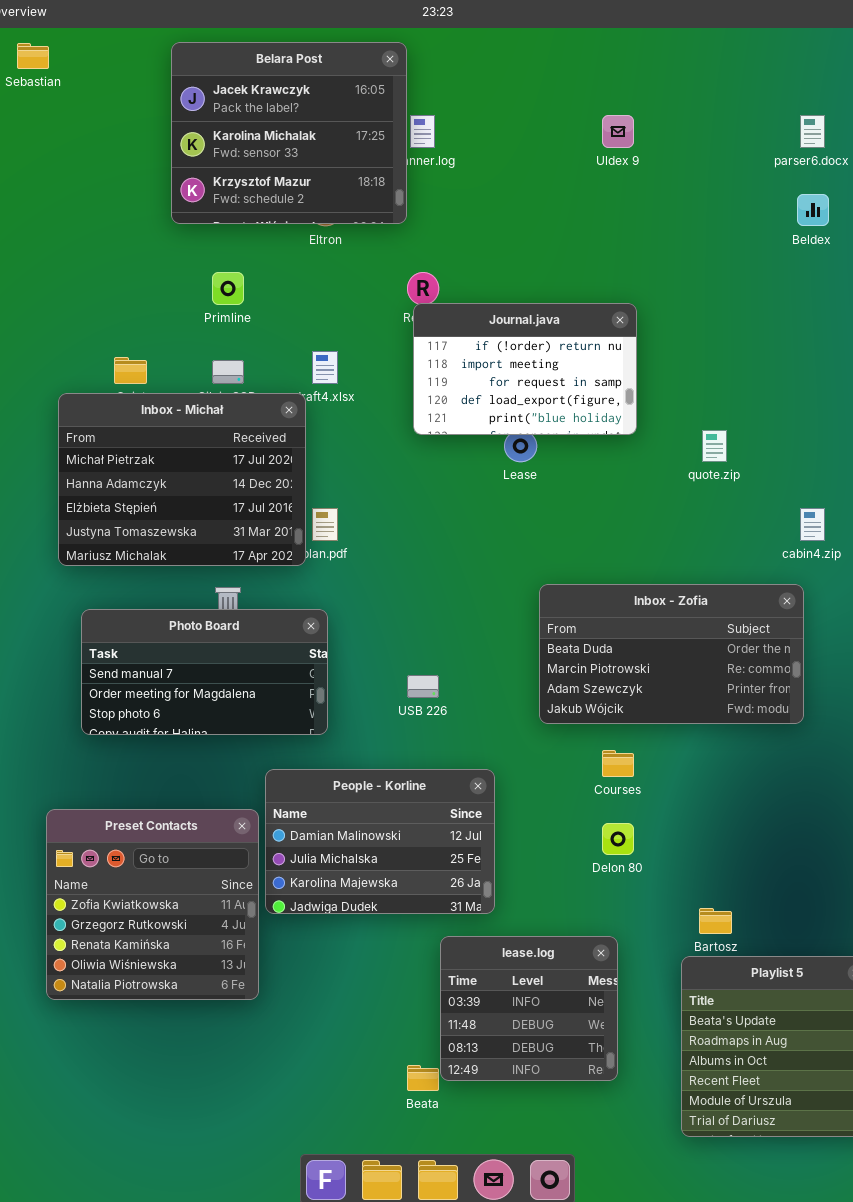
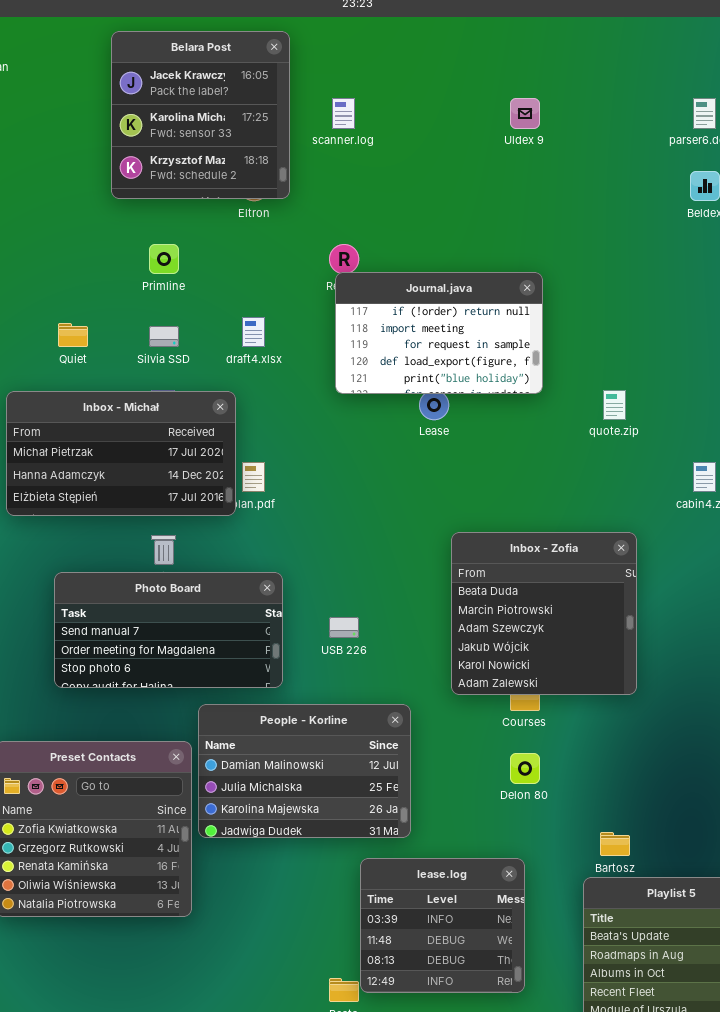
Belara Post: [171,42,407,224] -> [111,31,290,199], resized
Inbox - Michał: [58,393,306,566] -> [6,391,236,516], resized
Inbox - Zofia: [539,584,804,724] -> [451,532,637,695], resized
Photo Board: [81,609,328,735] -> [54,572,283,688], moved

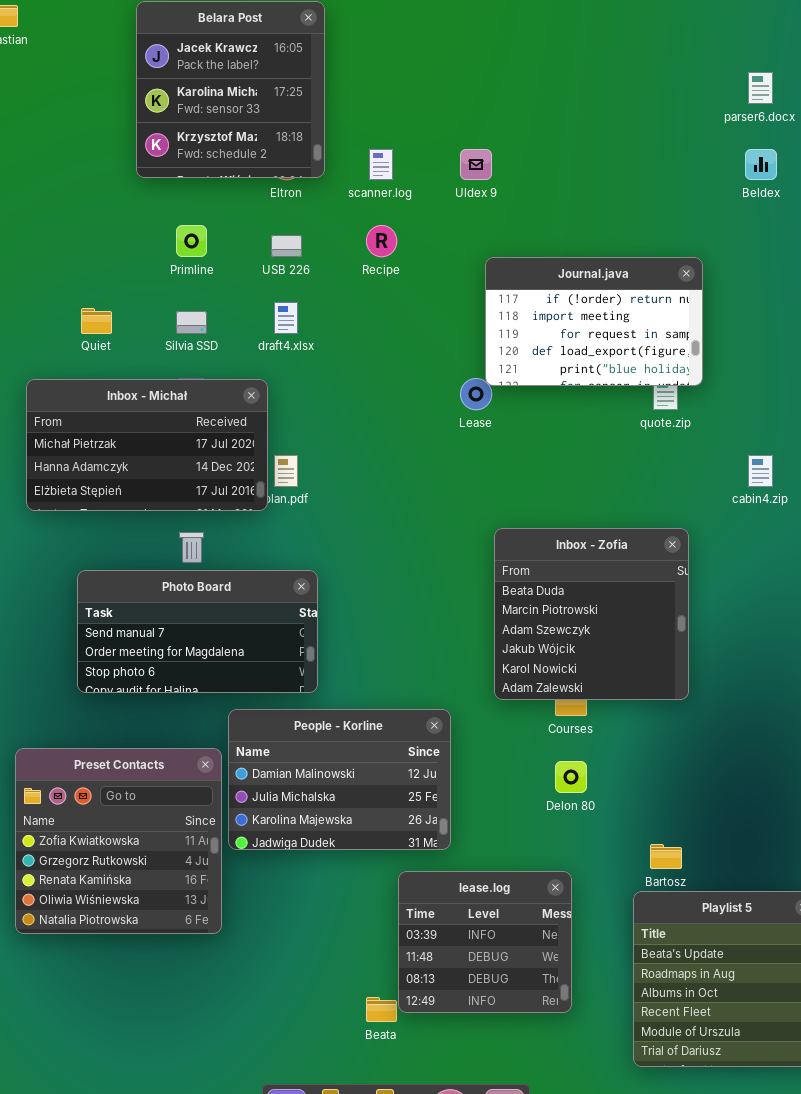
scanner.log: [332,98,355,129] -> [369,149,393,180], moved
Uldex 9: [510,98,540,129] -> [460,149,492,180], moved
Journal.java: [335,272,543,394] -> [485,257,703,386], moved
USB 226: [329,617,359,638] -> [271,235,302,257], moved

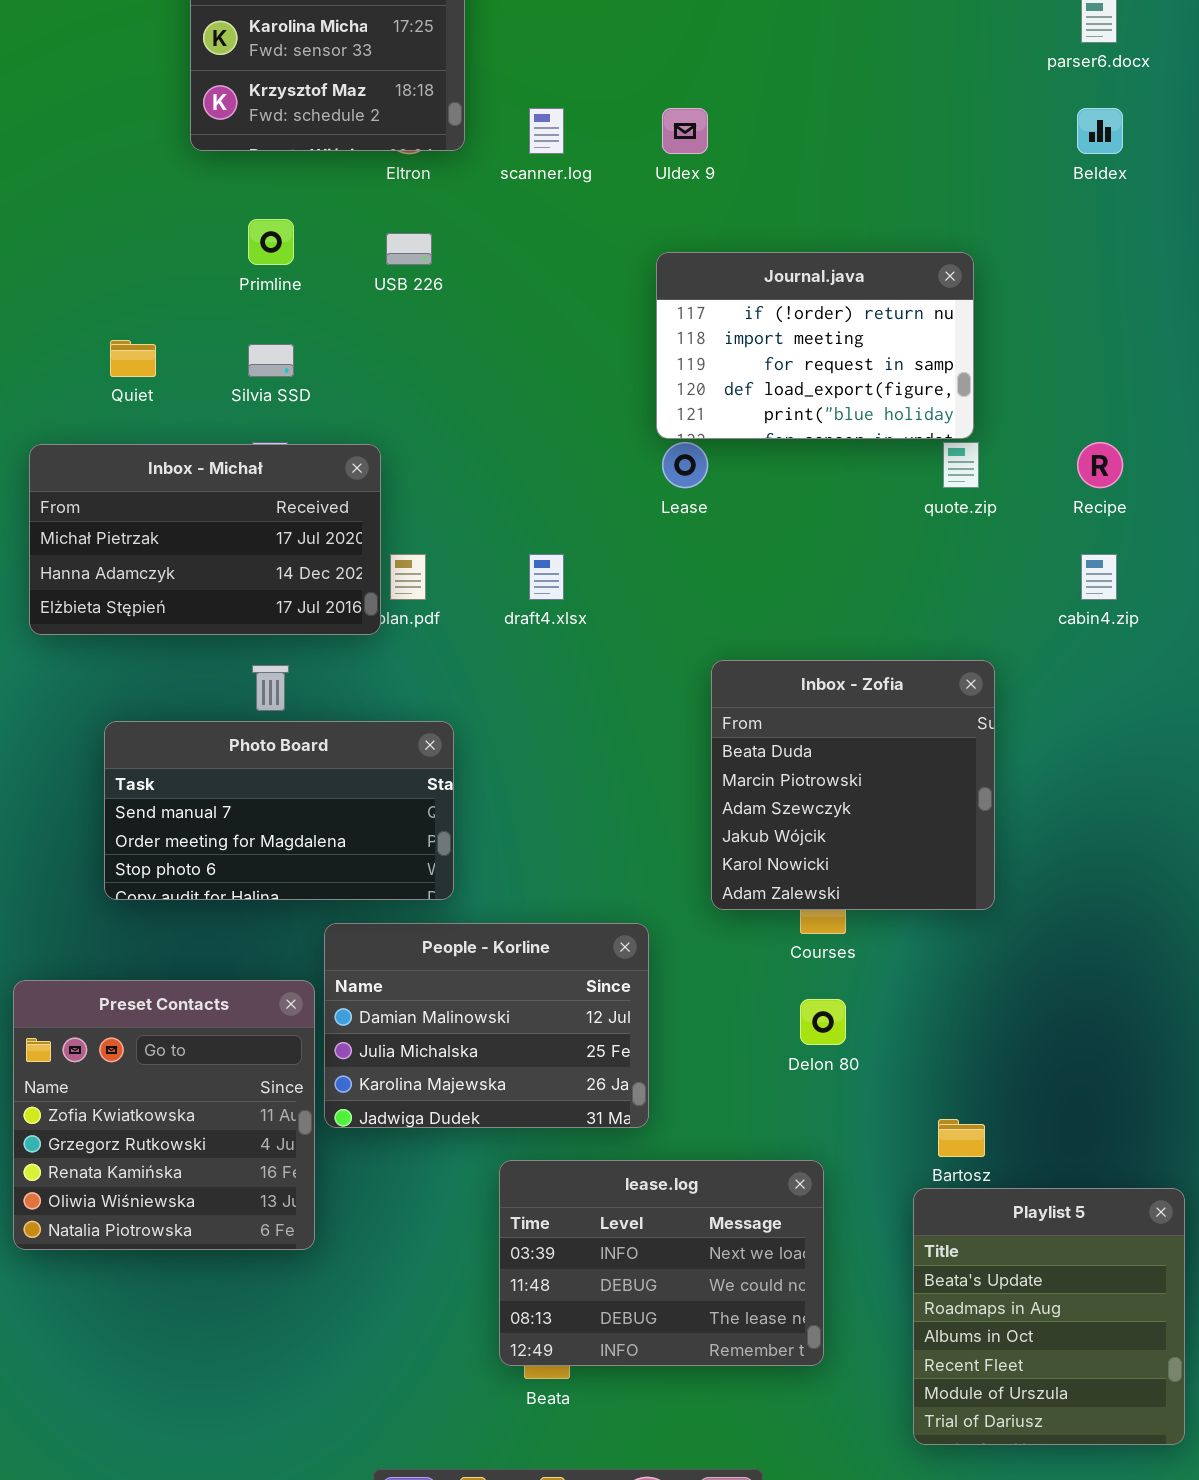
Recipe: [366,225,397,257] -> [1077,442,1123,488], moved
Journal.java: [485,257,703,386] -> [656,252,974,439], moved
draft4.xlsx: [274,302,298,334] -> [529,554,564,600], moved
lease.log: [398,871,572,1013] -> [499,1160,824,1366], resized

